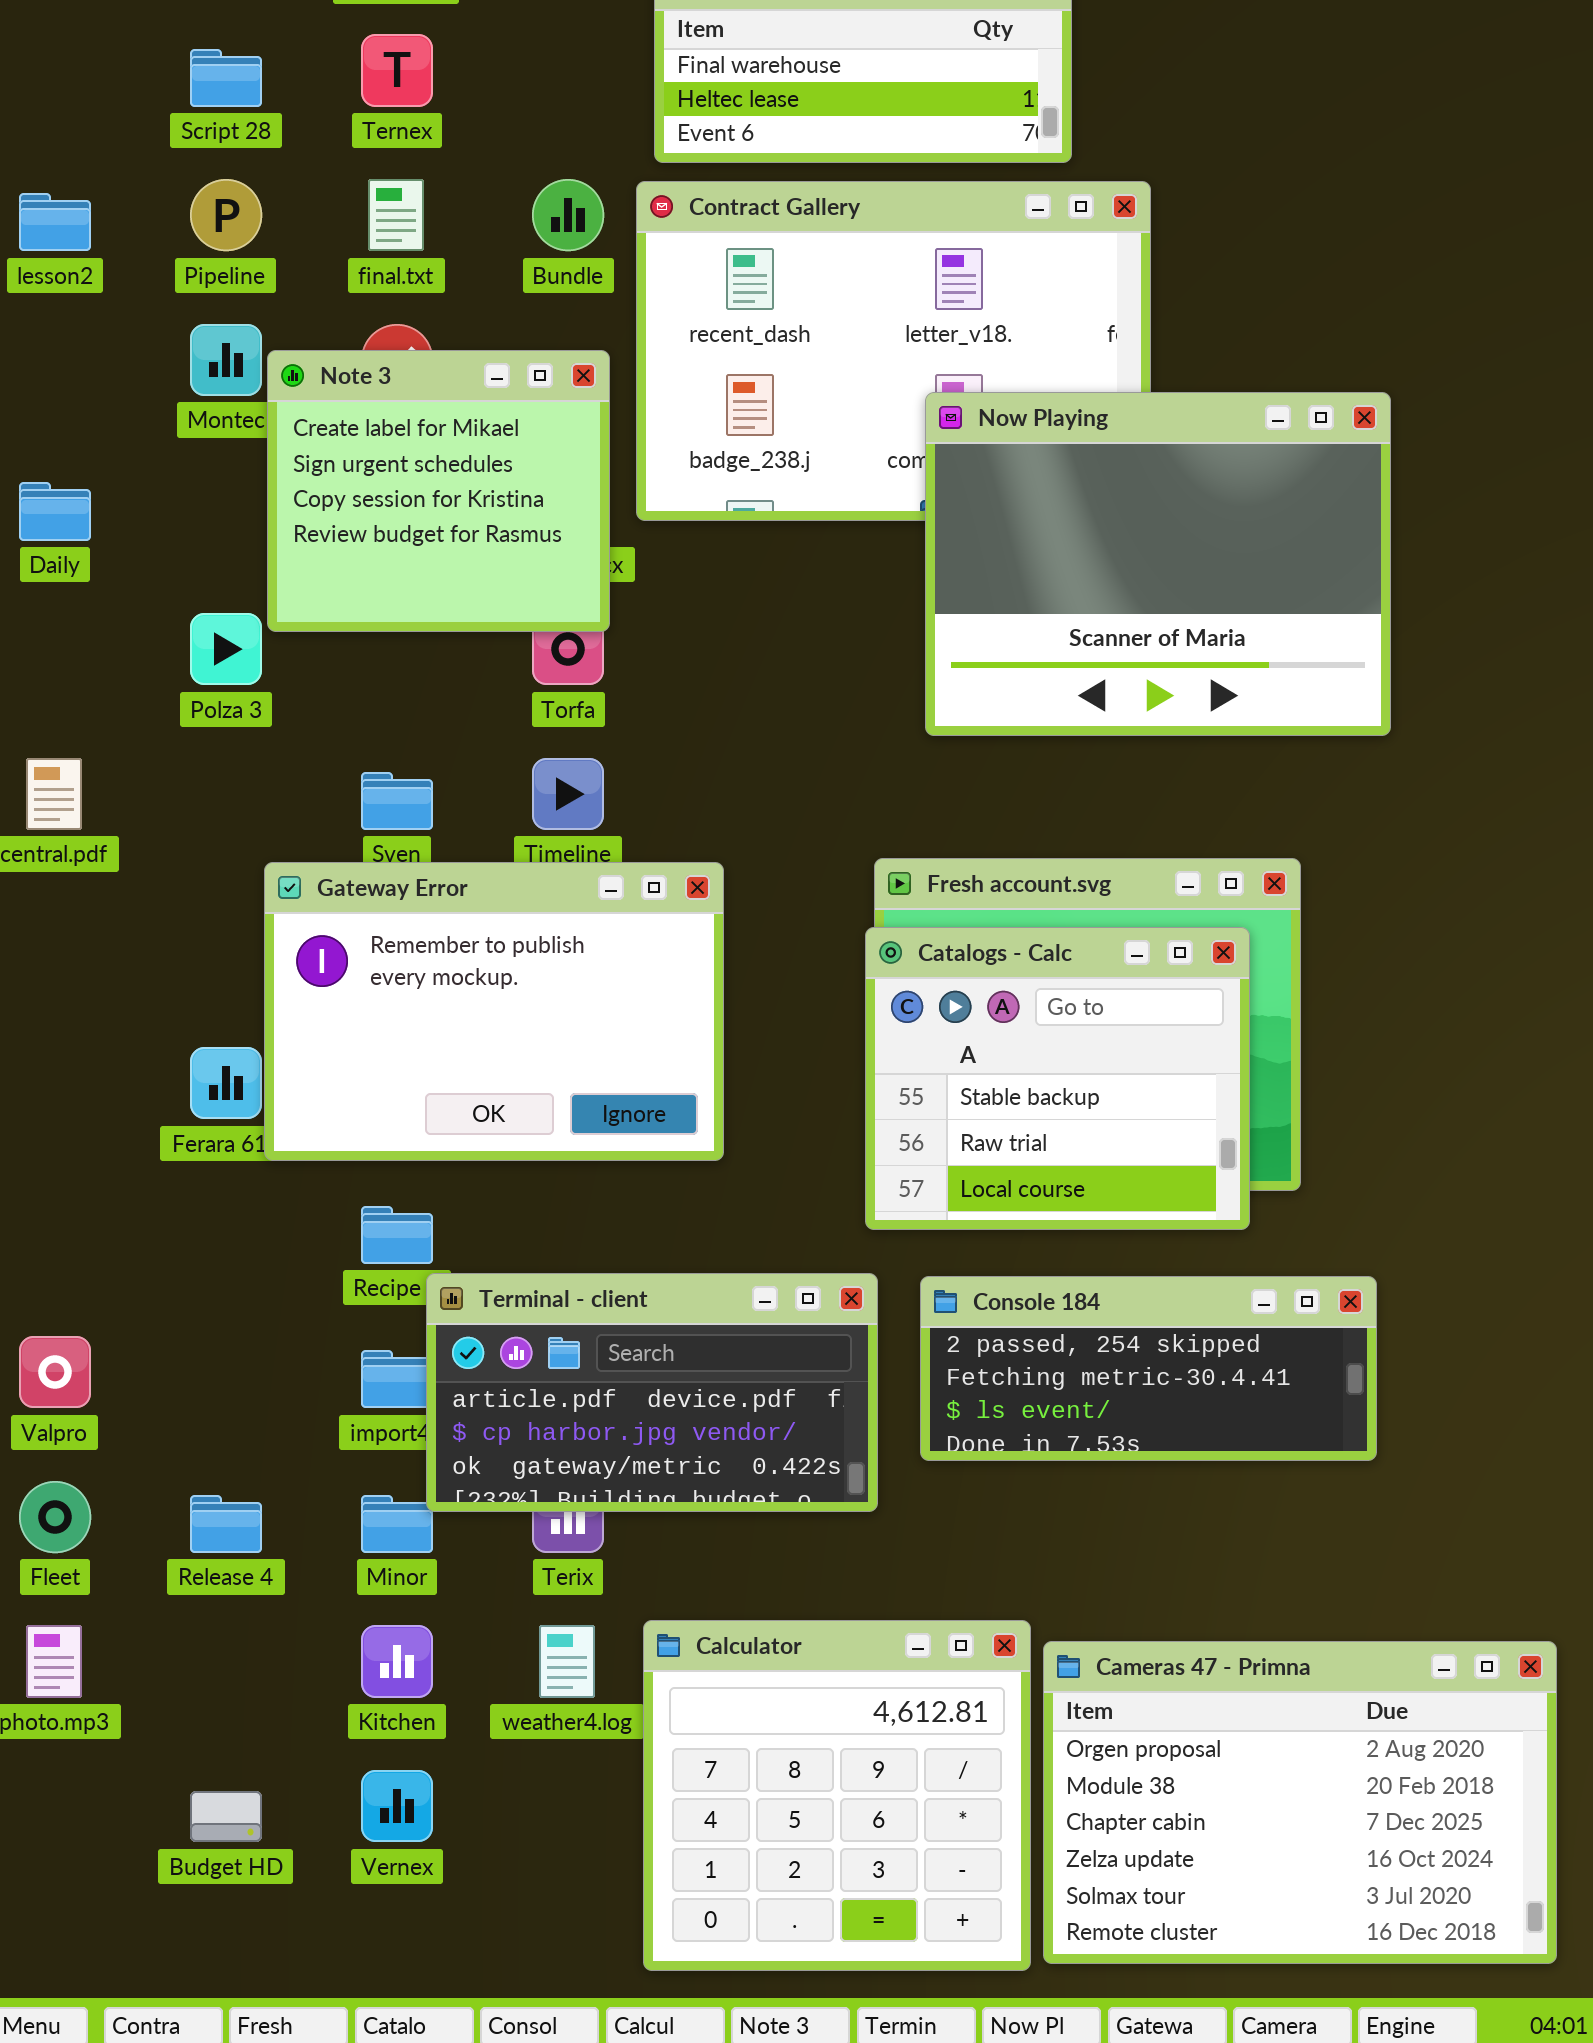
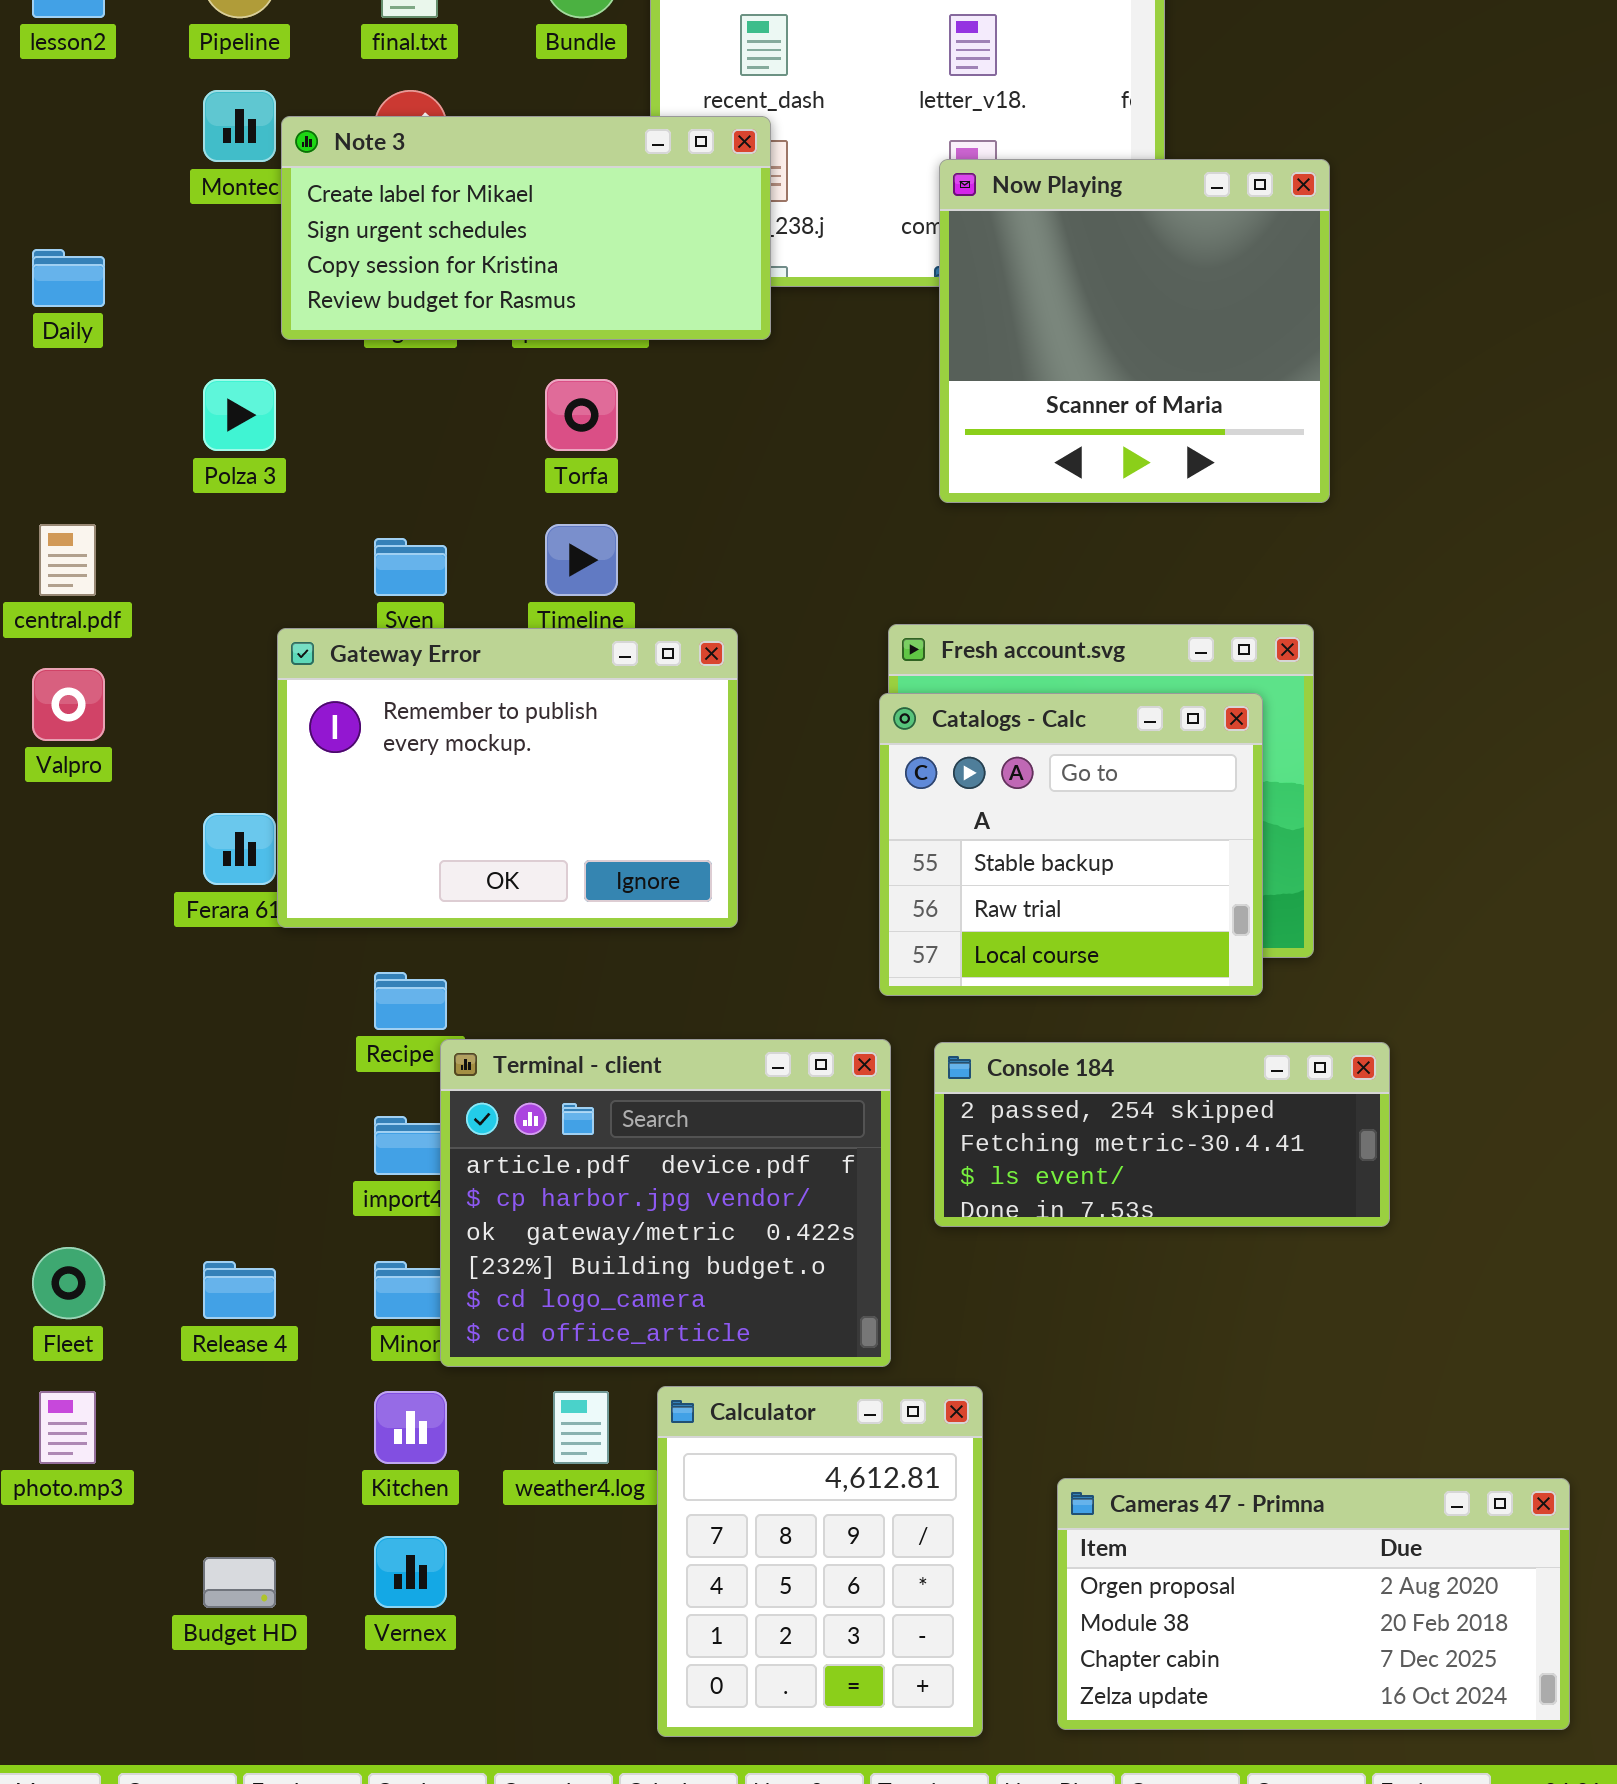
Note 3: [267,350,610,632] -> [281,116,771,340], resized
Now Playing: [925,392,1391,736] -> [939,159,1330,503], resized
Terminal - client: [426,1273,878,1512] -> [440,1039,891,1367], resized
Valpro: [19,1336,91,1408] -> [32,668,105,741], moved
Calculator: [643,1620,1031,1971] -> [657,1386,983,1737], resized
Cameras 47 - Primna: [1043,1641,1557,1964] -> [1057,1478,1570,1730], resized

